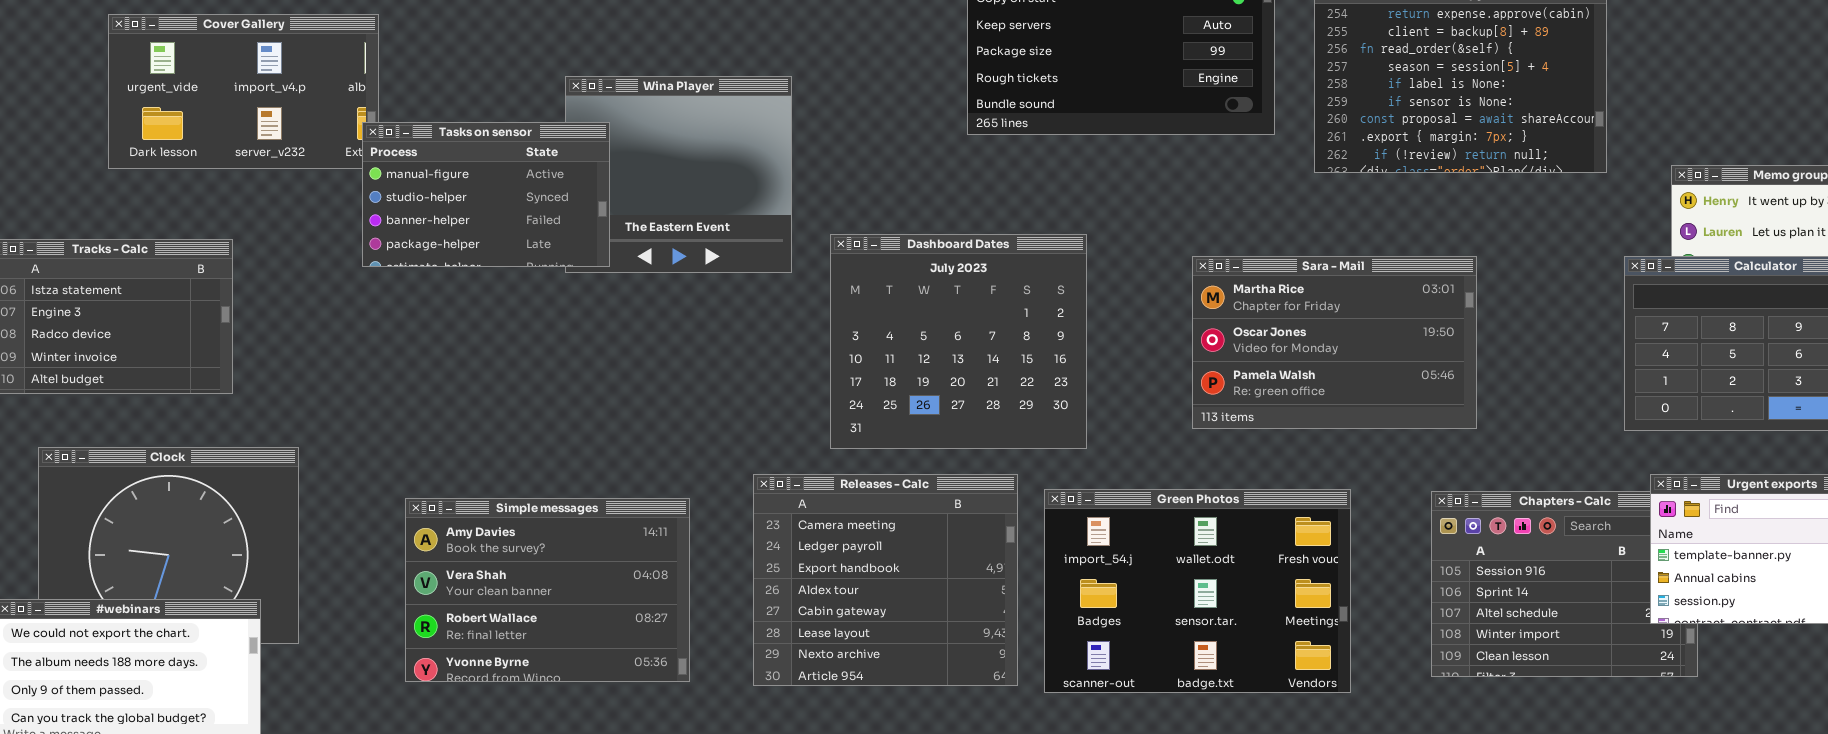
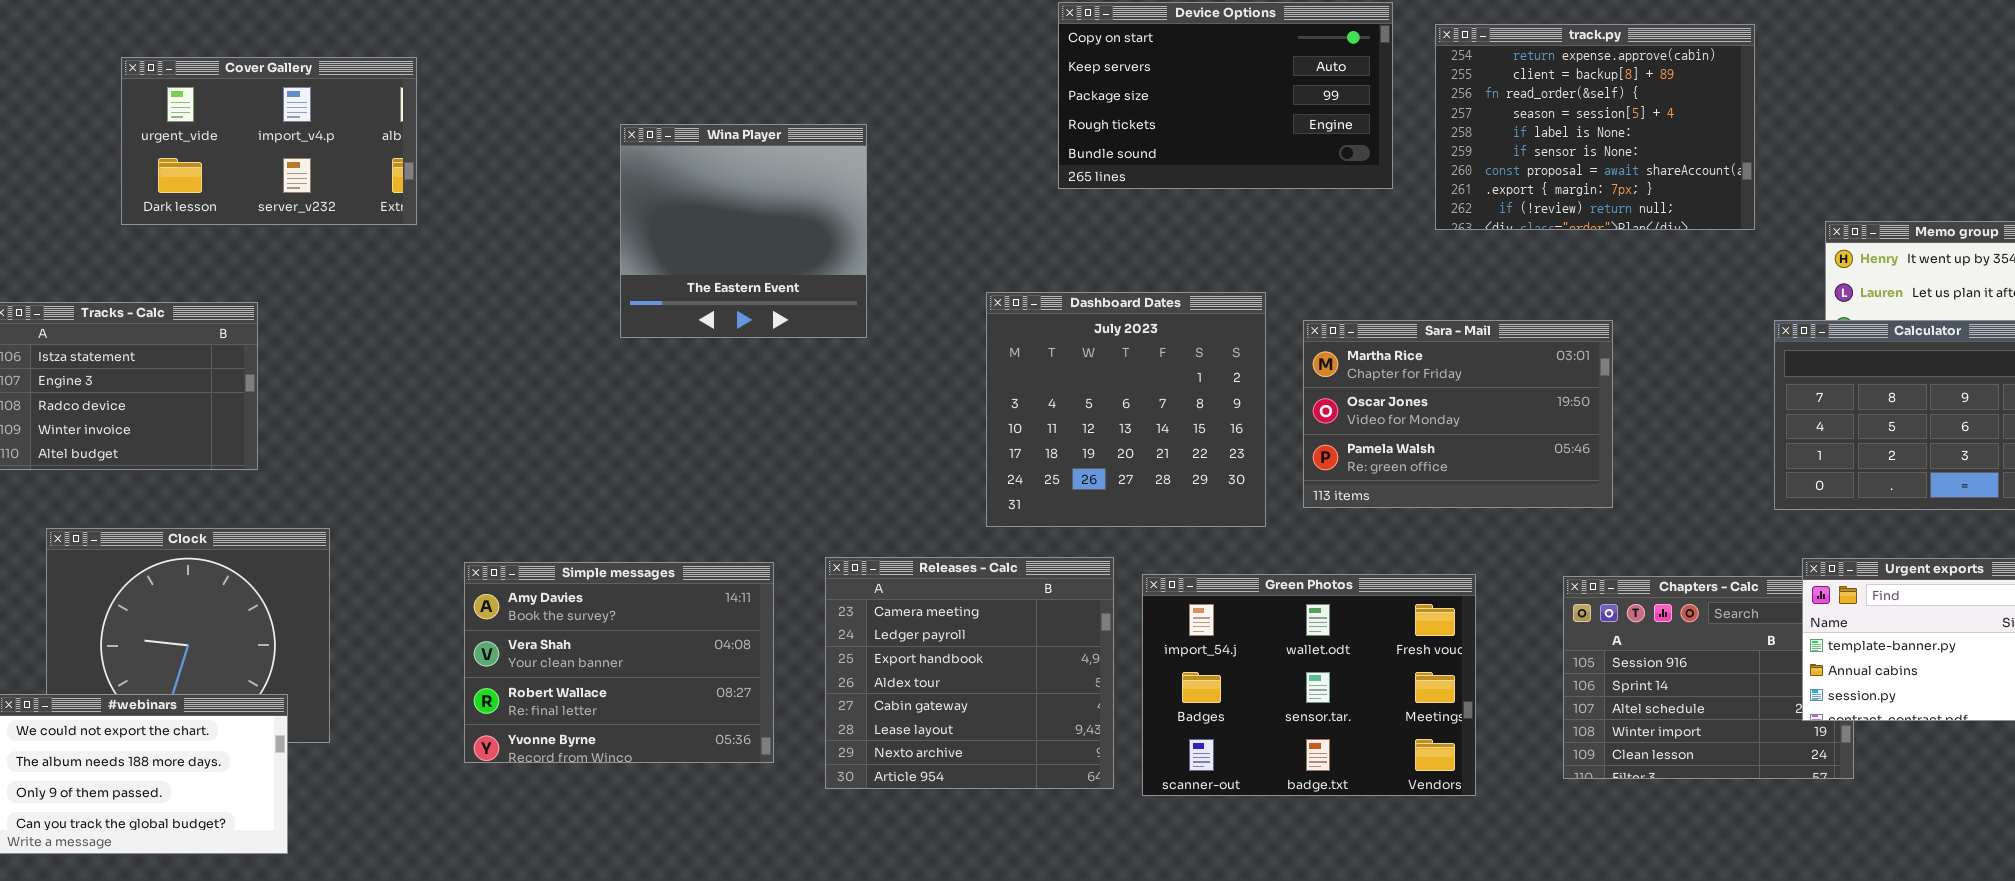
Tasks on sensor: [362,122,610,267] -> none, closed
Dashboard Dates: [830,234,1087,449] -> [986,292,1266,527], moved
Simple messages: [405,498,690,682] -> [464,562,774,763], moved

